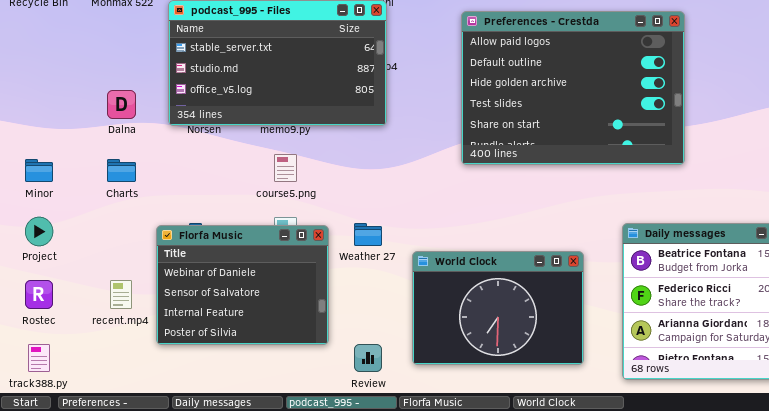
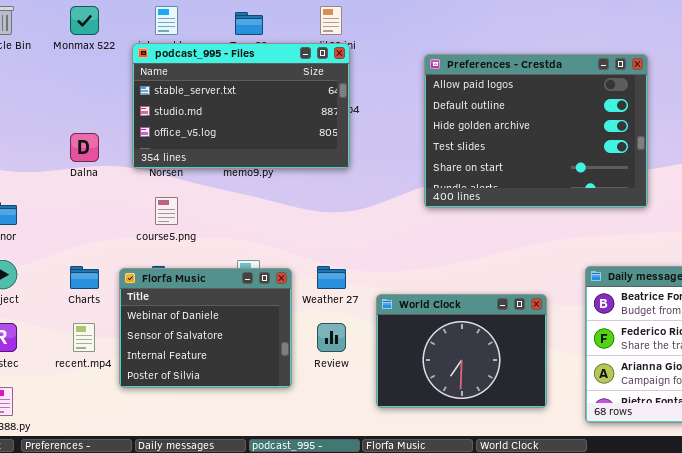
course5.png: [274,154,297,182] -> [155,197,178,225], moved
Charts: [107,159,136,182] -> [70,266,99,289], moved
Review: [354,344,382,372] -> [317,323,346,352], moved

